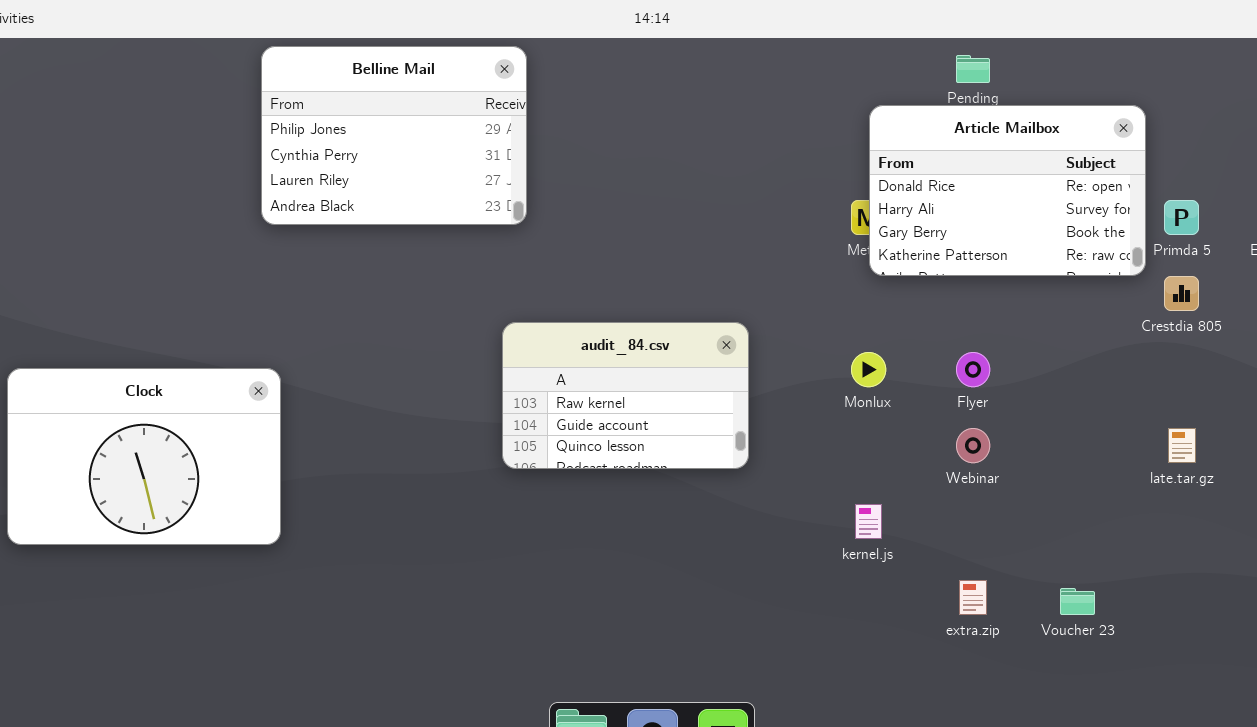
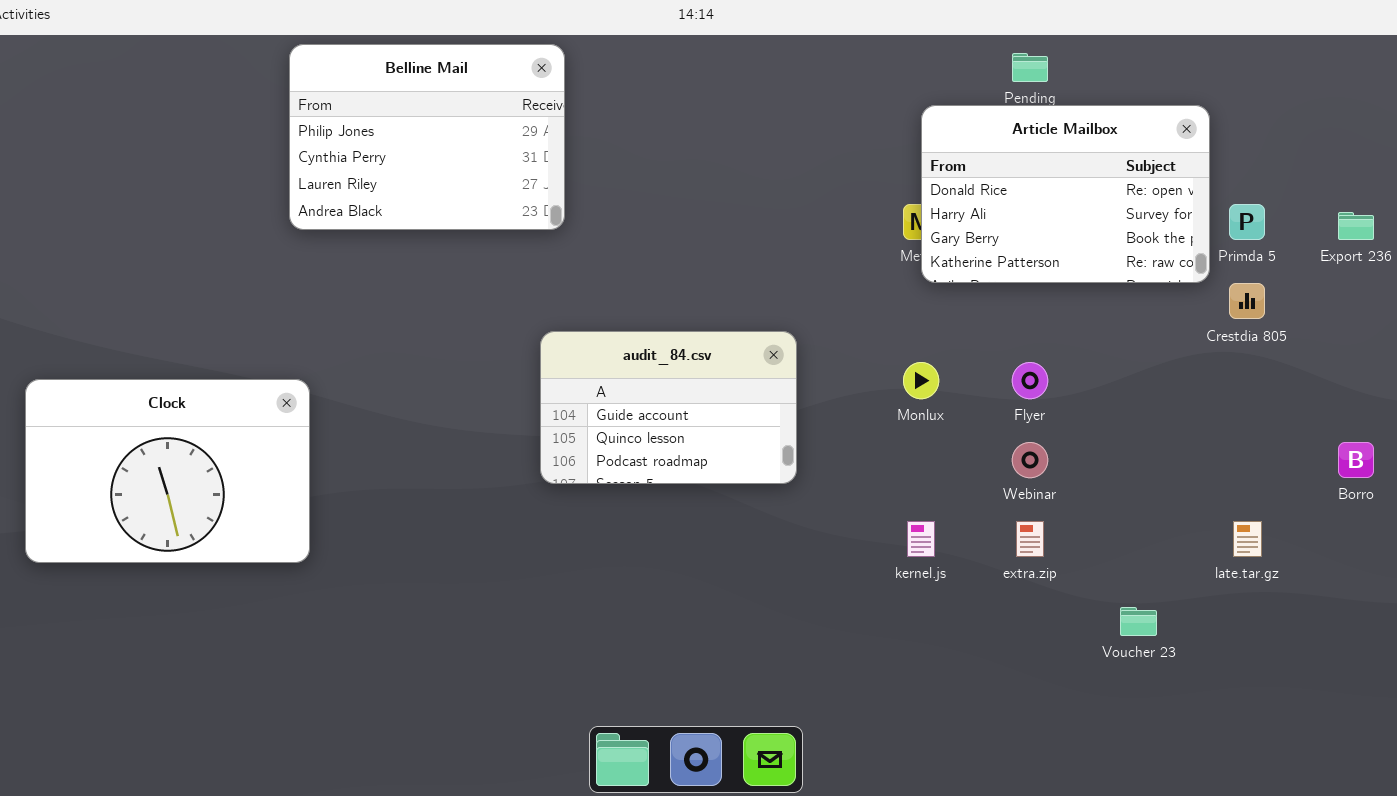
audit_84.csv: [502,322,749,469] -> [540,331,797,484], scrolled down 1 row
late.tar.gz: [1168,428,1196,463] -> [1233,521,1262,557], moved
extra.zip: [959,580,987,615] -> [1016,521,1044,557], moved

